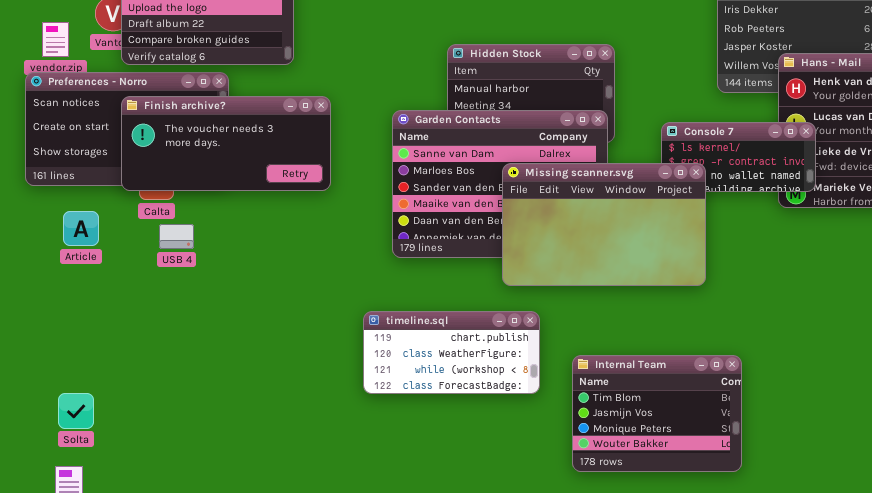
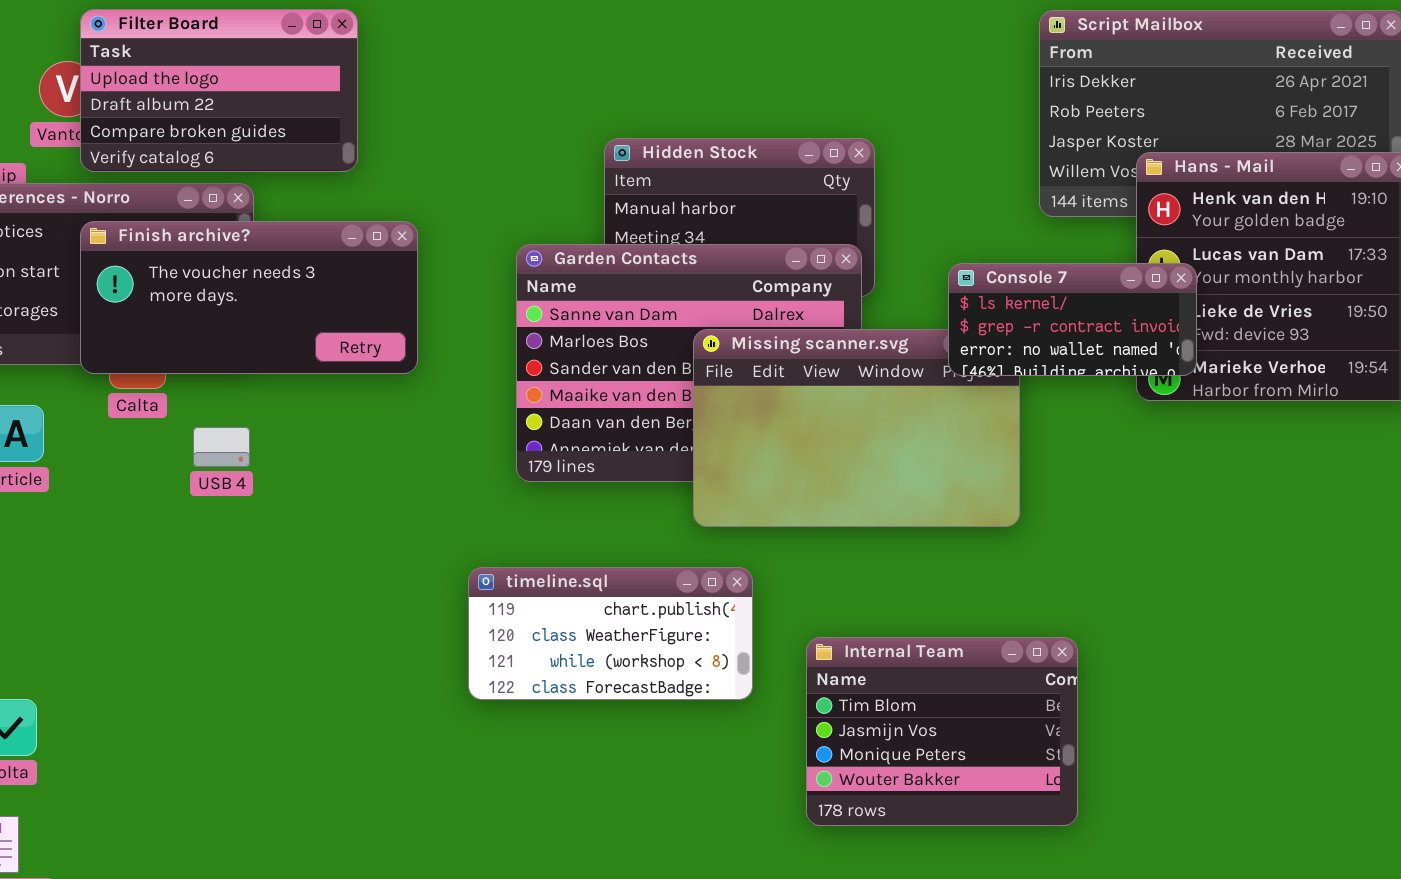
Console 7: [661,122,816,192] -> [948,263,1197,376], raised
USB 4: [159,224,194,249] -> [193,427,250,467], moved

